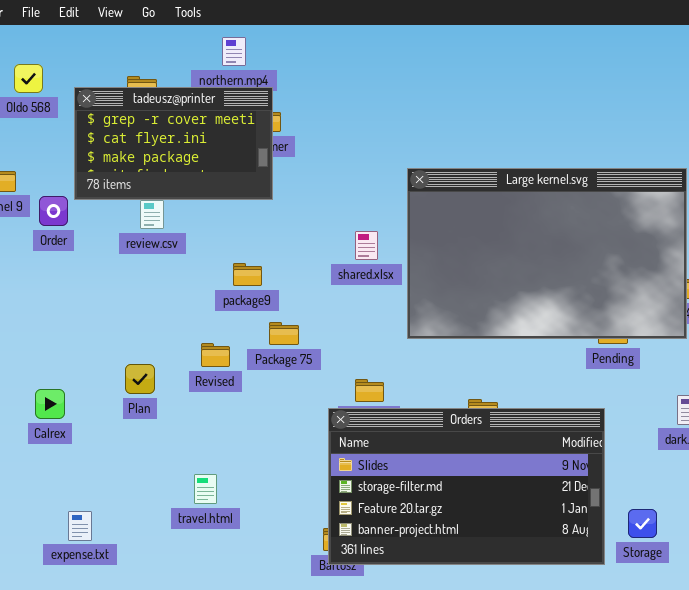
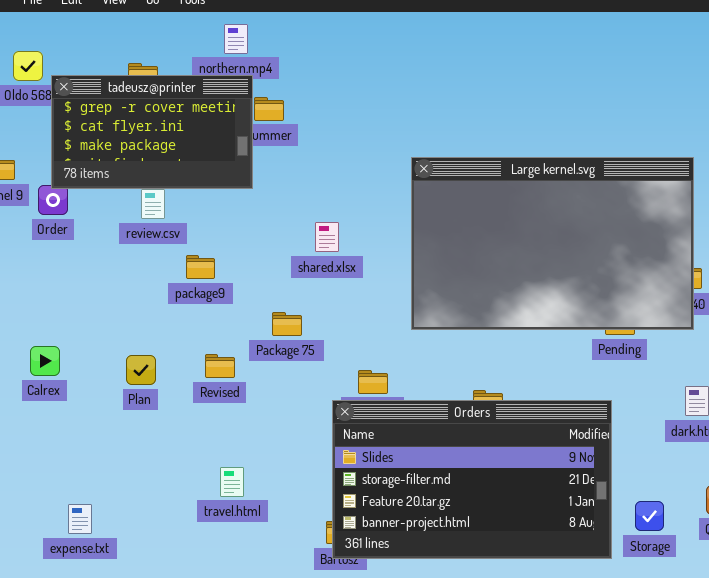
tadeusz@printer: [74,87,273,200] -> [51,75,253,189], moved
shared.xlsx: [355,231,378,260] -> [315,222,339,252], moved
package9: [233,263,262,286] -> [186,255,215,279], moved
Revised: [201,343,230,367] -> [205,354,235,378], moved
Calrex: [35,389,65,419] -> [30,346,60,376], moved
travel.html: [194,474,217,504] -> [220,467,244,497], moved

